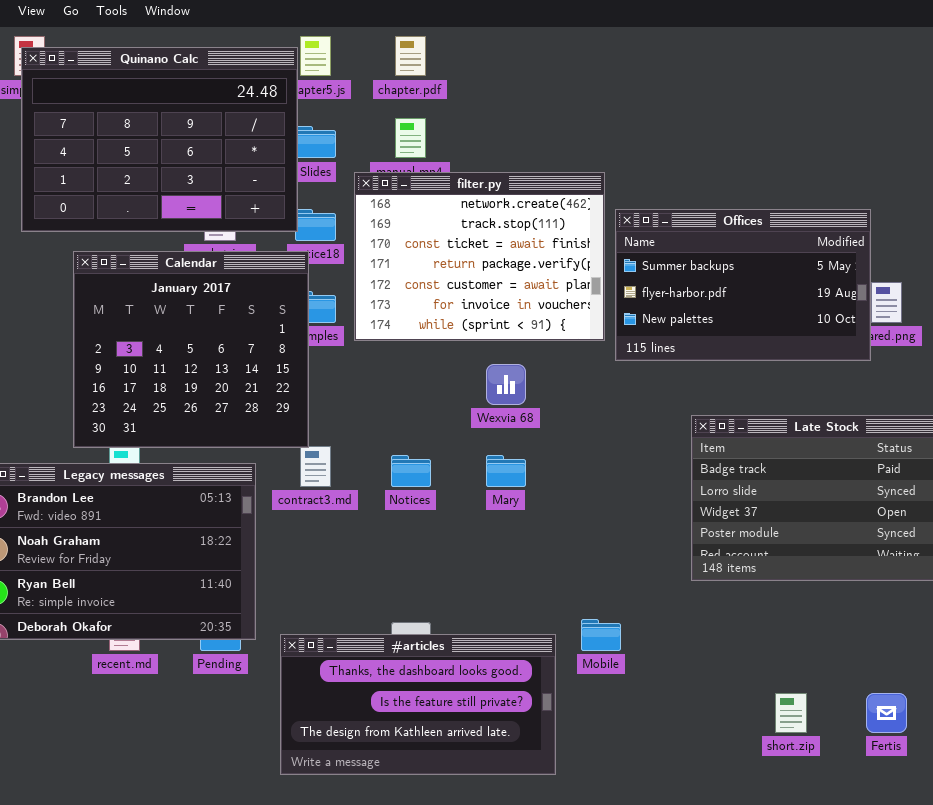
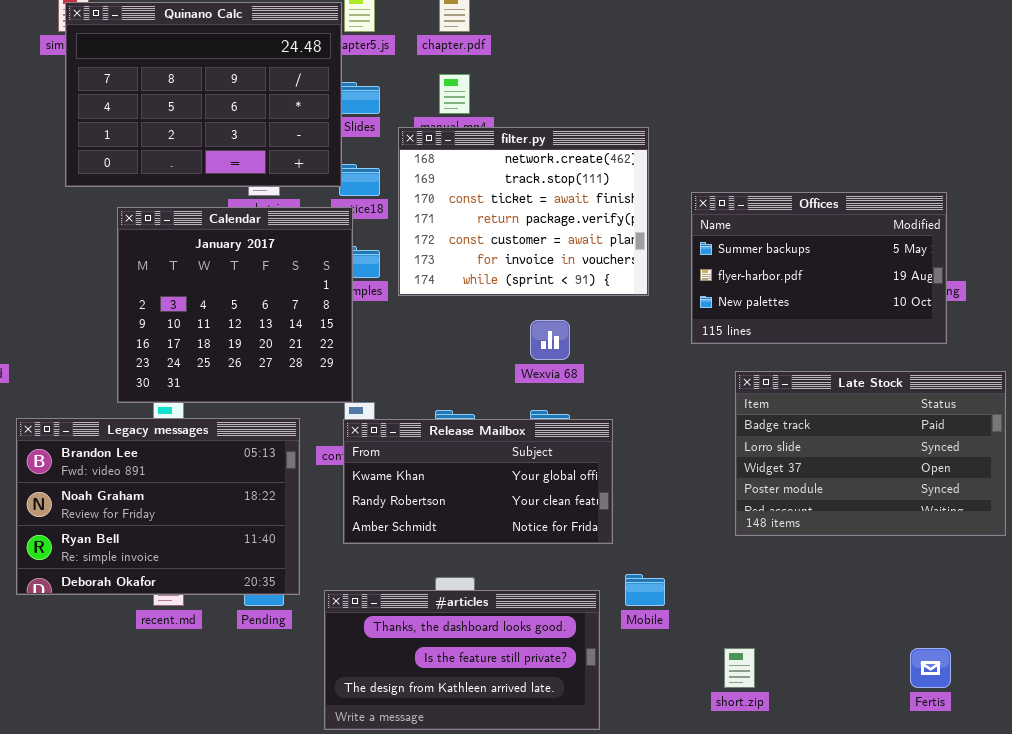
Offices: [615,209,871,361] -> [691,192,947,344], moved
Release Mailbox: none -> [343,419,613,544], opened
short.zip: [775,693,807,733] -> [724,648,755,688], moved

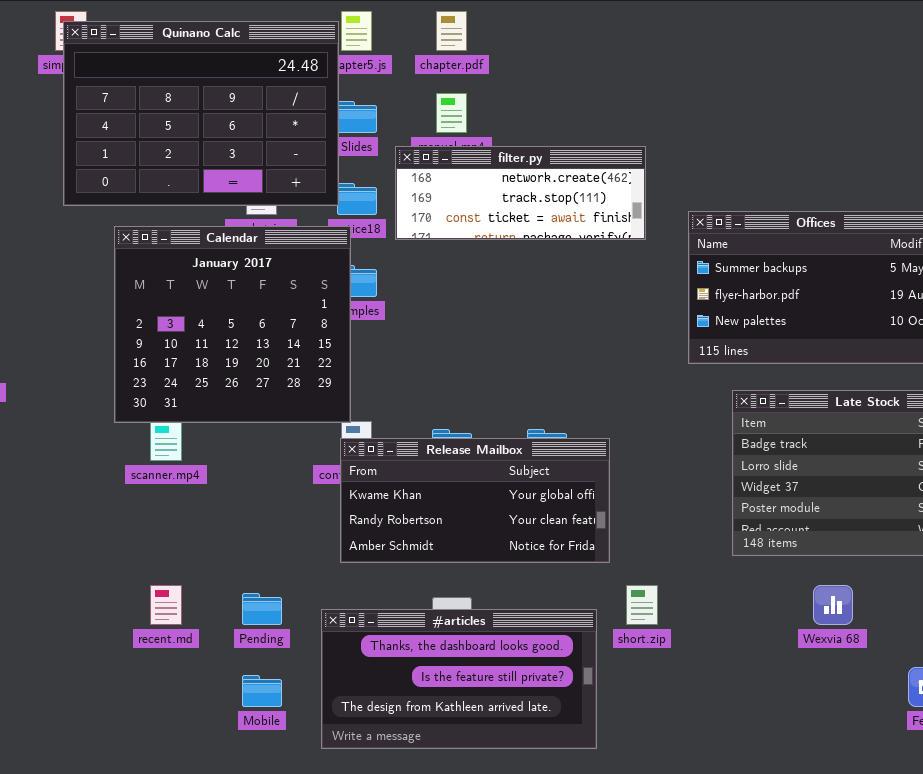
filter.py: [398,127,649,296] -> [395,146,646,240], resized
Wexvia 68: [530,320,570,360] -> [813,585,853,625], moved
Legacy messages: [16,418,300,595] -> none, closed
Mobile: [625,574,665,606] -> [242,675,282,707], moved
short.zip: [724,648,755,688] -> [626,585,658,625], moved

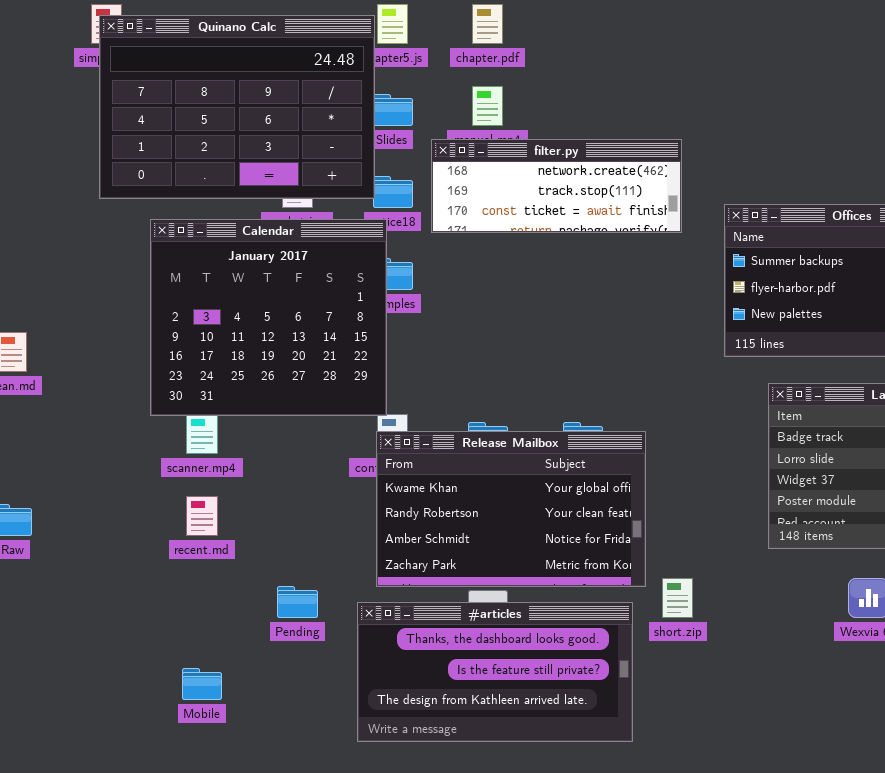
Release Mailbox: [340,438,610,563] -> [376,431,646,587], resized
recent.md: [150,585,182,625] -> [186,496,218,536], moved
Mobile: [242,675,282,707] -> [182,668,222,700], moved

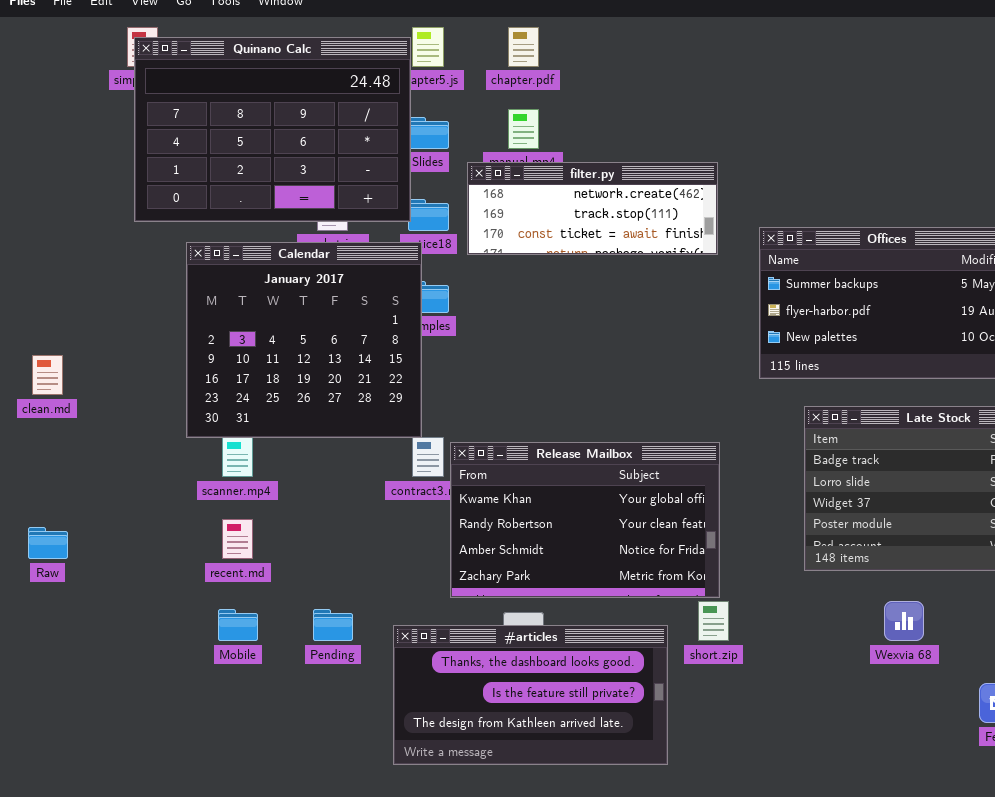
Release Mailbox: [376,431,646,587] -> [450,442,720,598], moved
Mobile: [182,668,222,700] -> [218,609,258,641], moved

